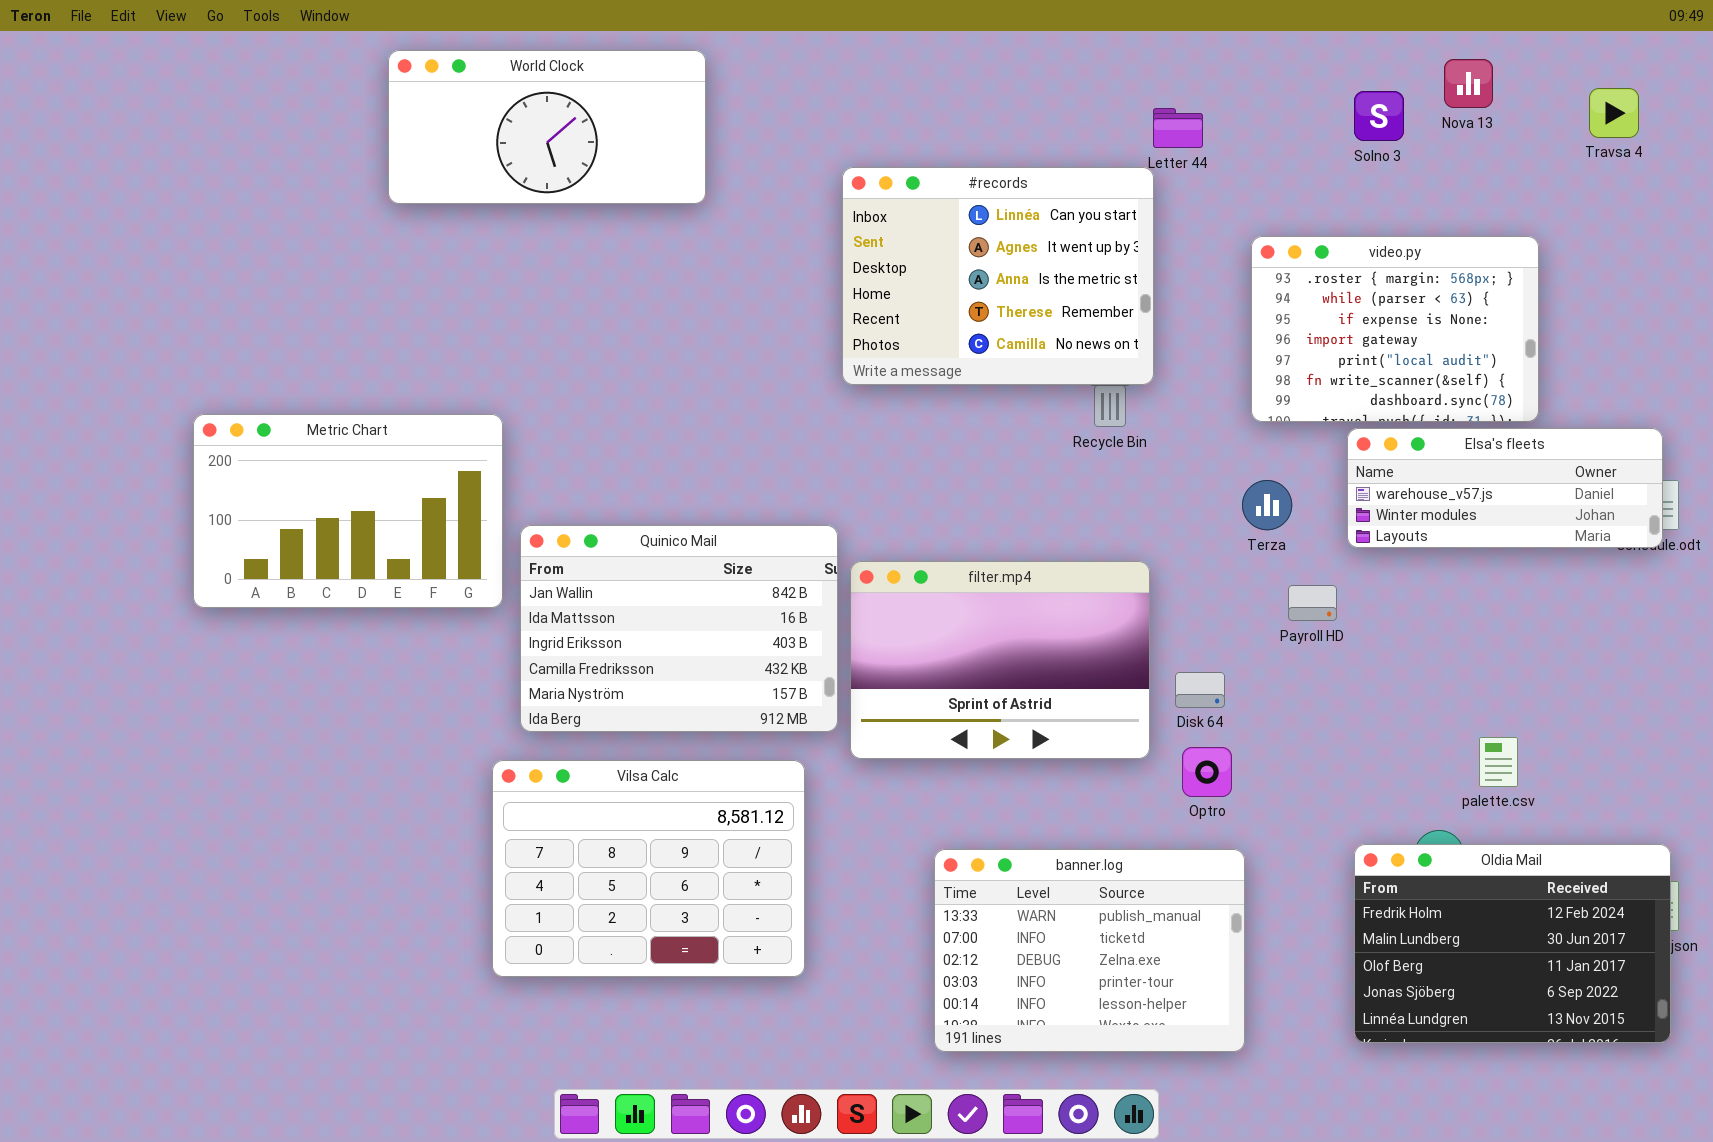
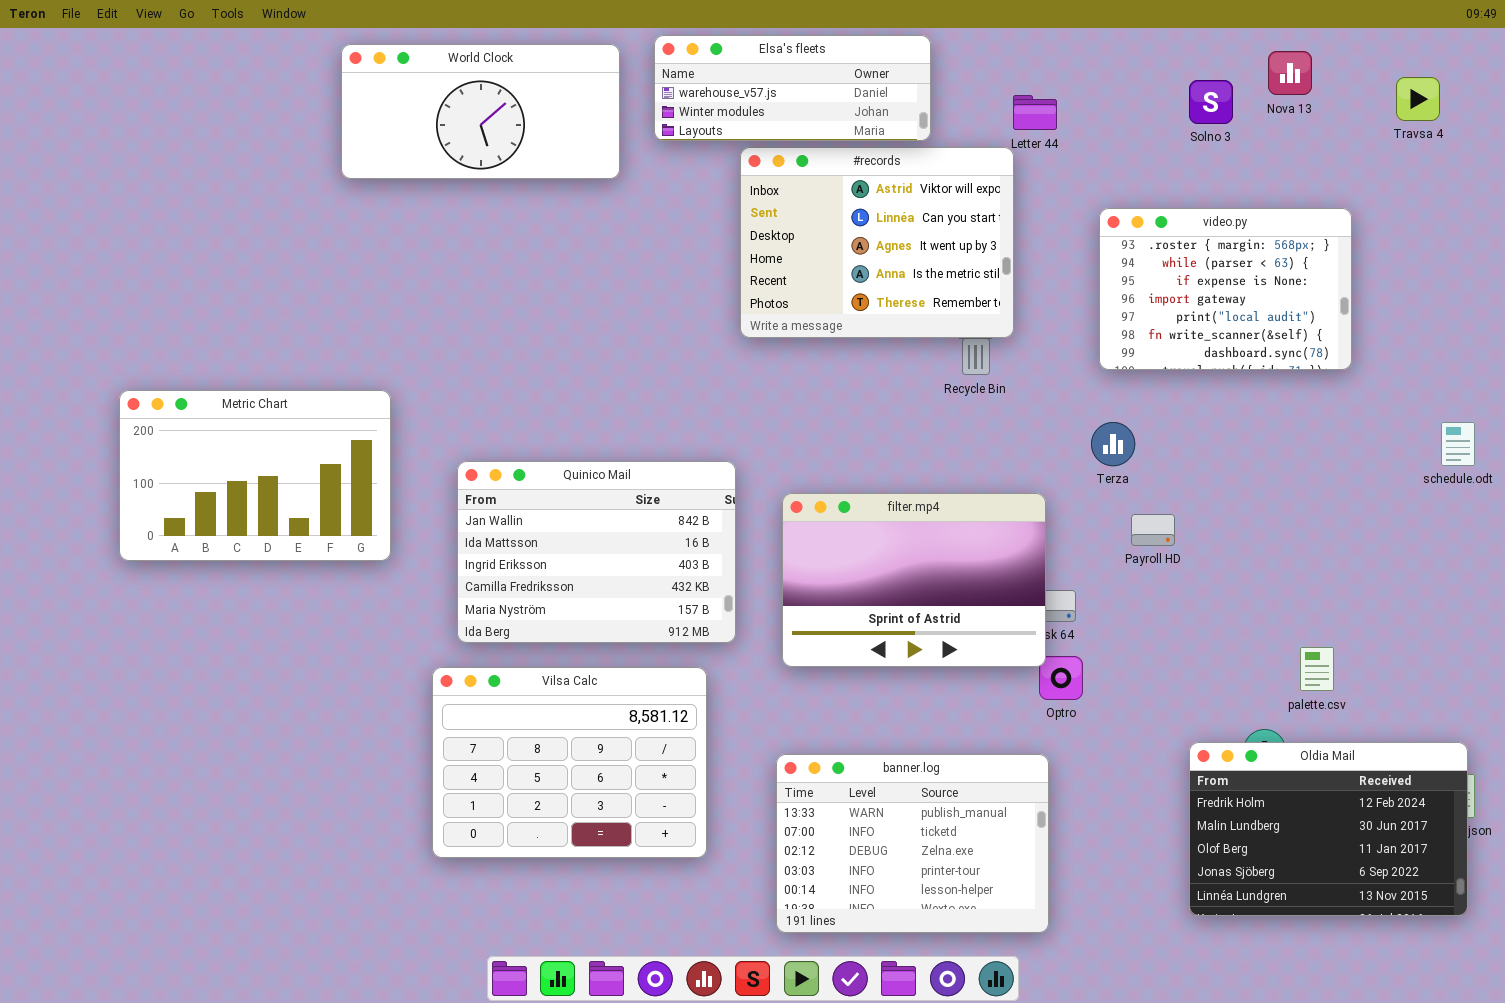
#records: [842,167,1154,385] -> [740,147,1014,338], scrolled up 1 row
Metric Chart: [193,414,503,608] -> [119,390,391,561], moved
Elsa's fleets: [1347,428,1663,548] -> [654,35,931,141], moved
filter.mp4: [850,561,1150,759] -> [782,493,1046,667], moved
banner.log: [934,849,1245,1052] -> [776,754,1049,933], moved

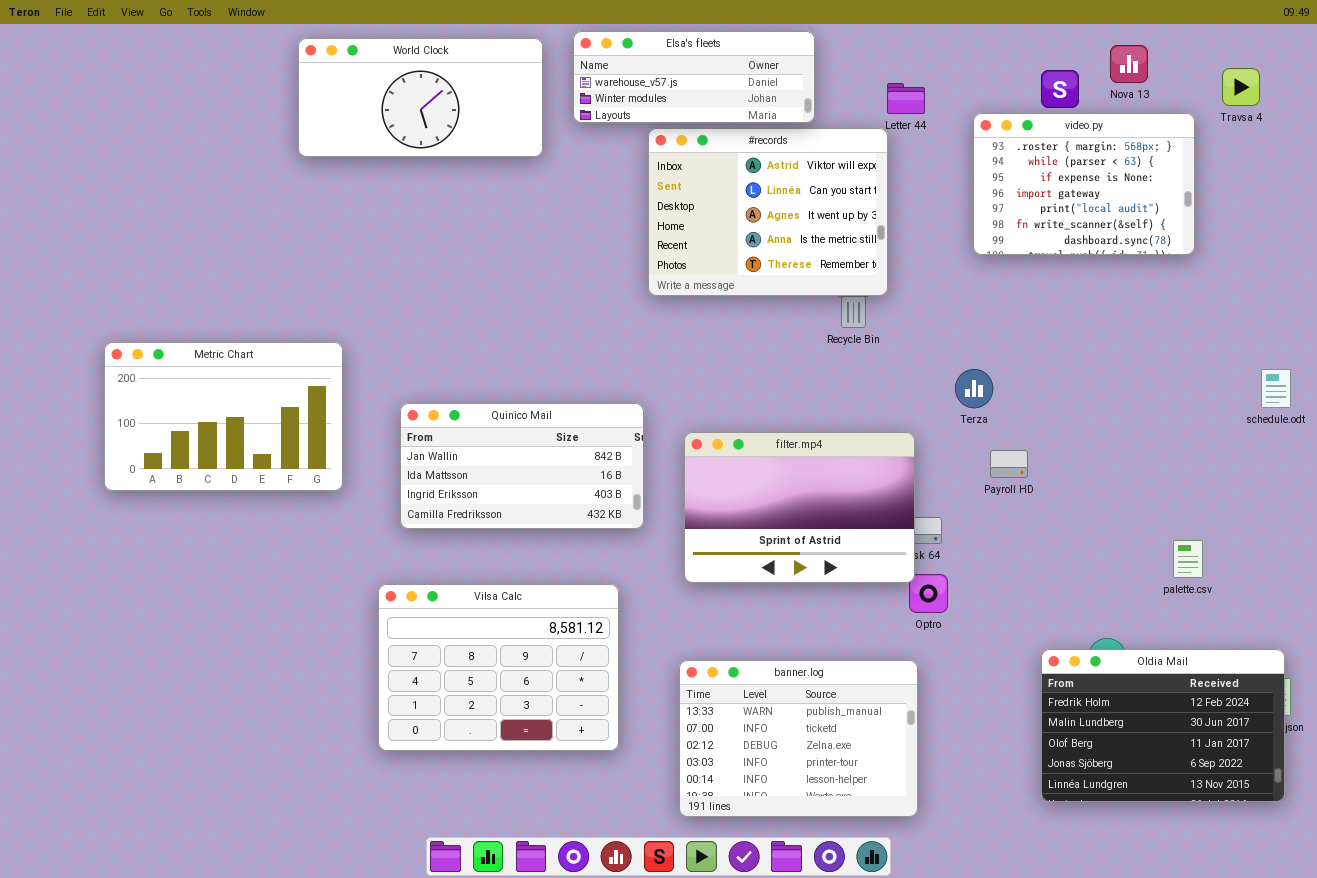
video.py: [1099,208,1352,370] -> [973,113,1195,255], moved
Quinico Mail: [457,461,736,643] -> [400,403,644,529], resized
palette.csv: [1300,647,1334,691] -> [1173,540,1203,578], moved

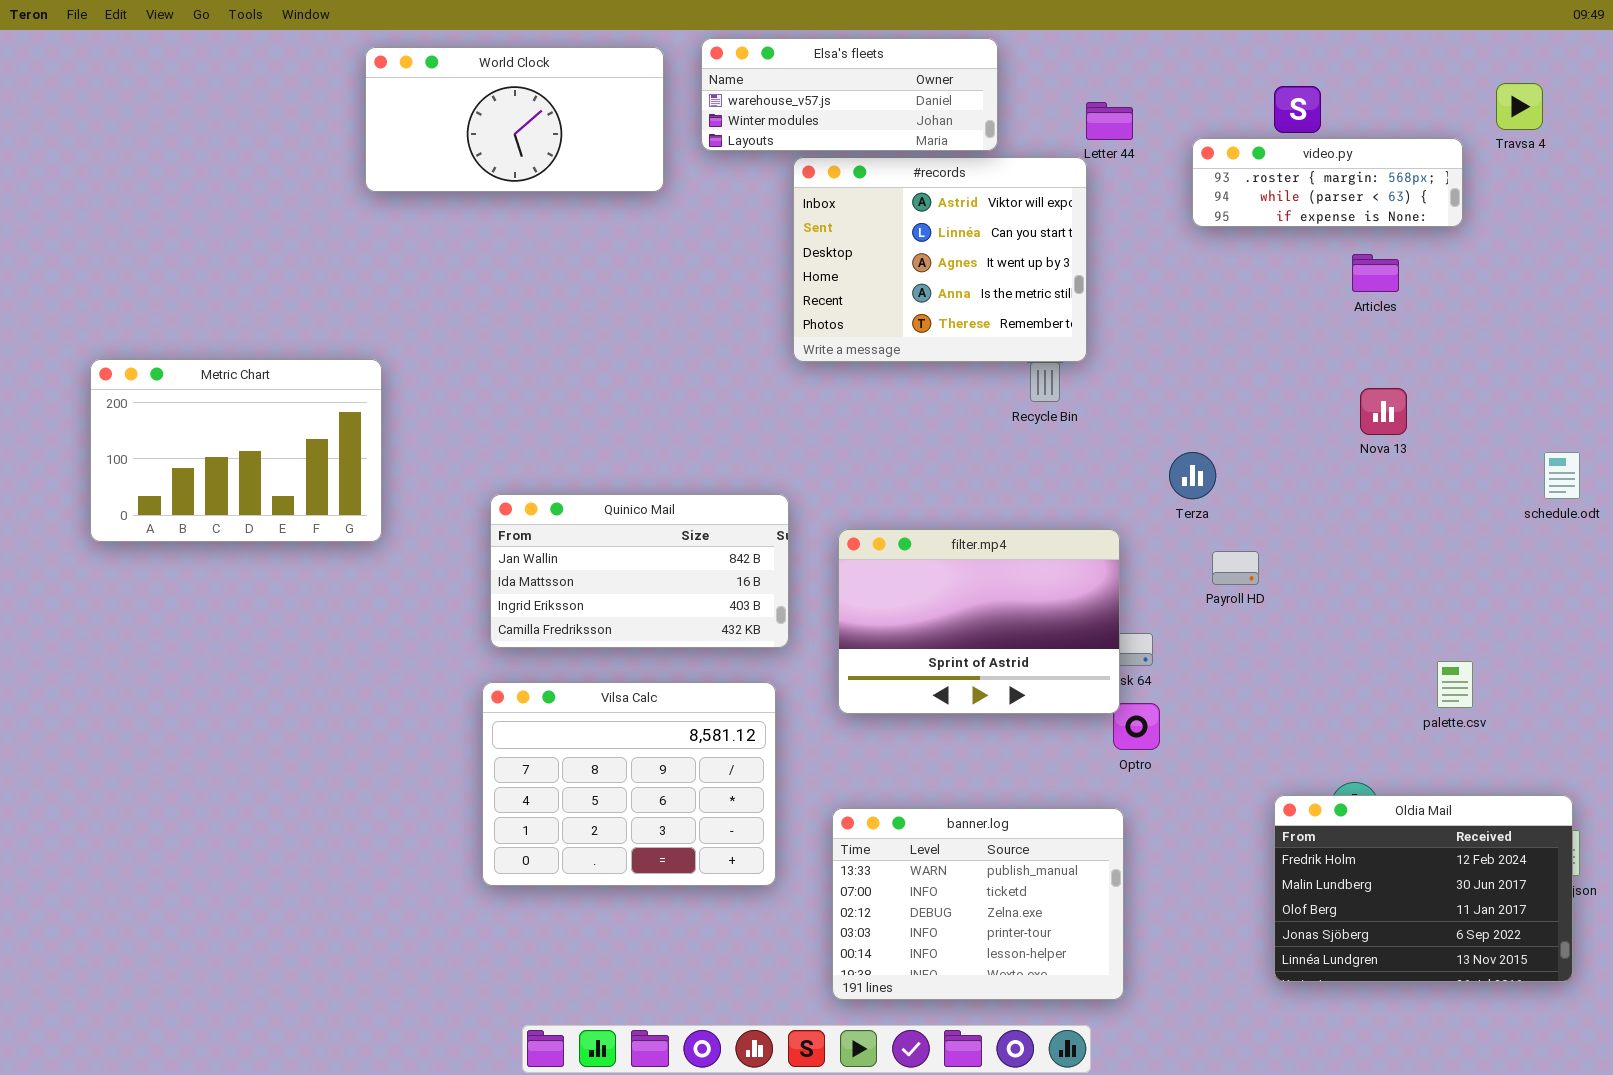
Nova 13: [1110,45,1148,83] -> [1360,388,1407,435], moved
video.py: [973,113,1195,255] -> [1192,138,1463,227], resized
Metric Chart: [104,342,343,491] -> [90,359,382,542], moved
Vilsa Calc: [378,584,619,751] -> [482,682,776,886], moved

